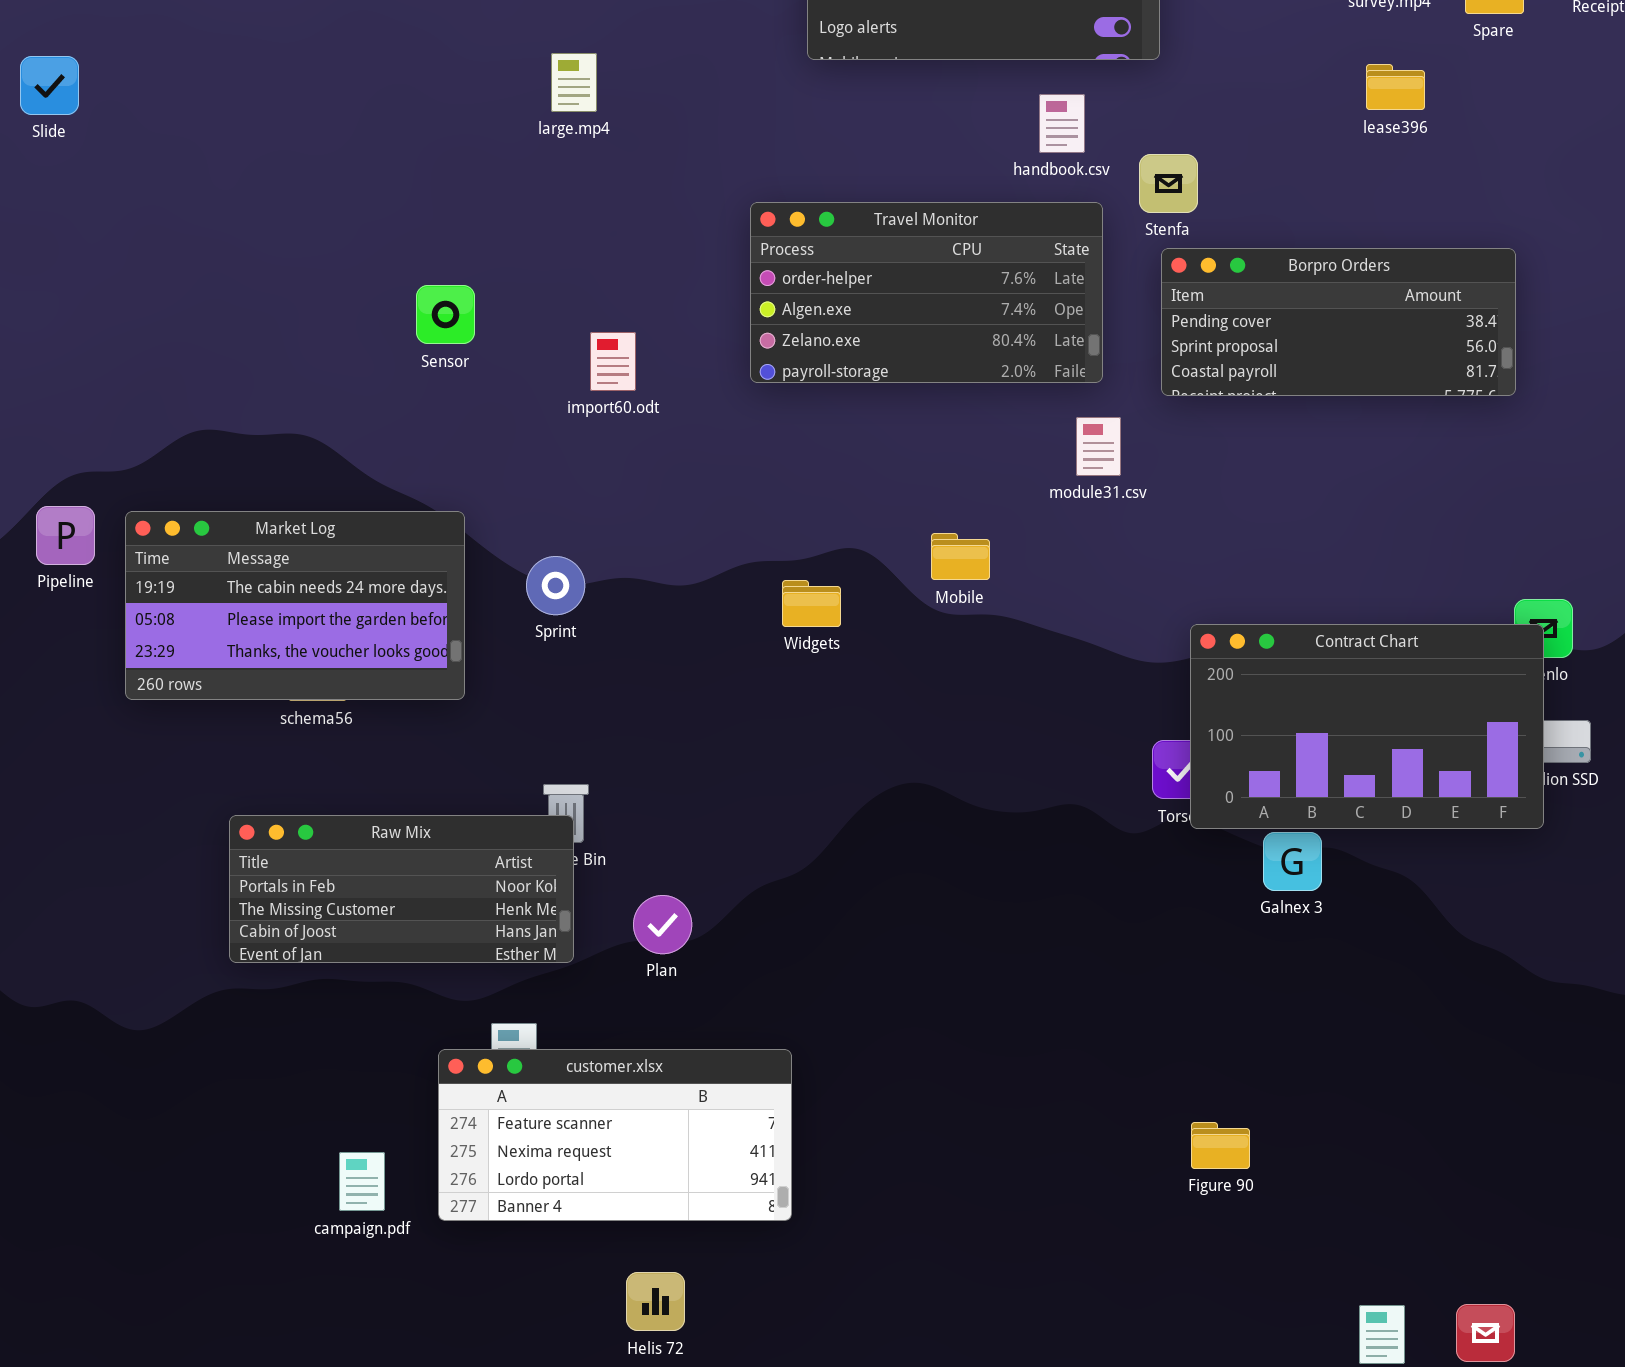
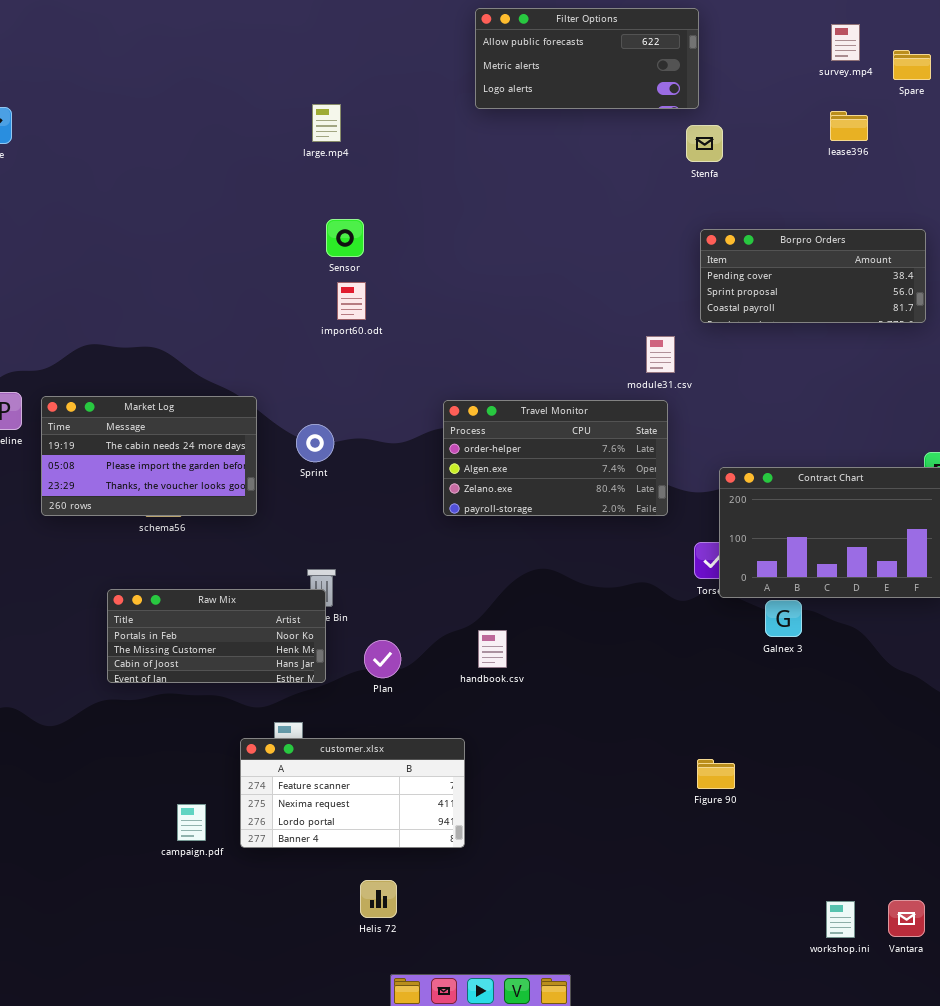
handbook.csv: [1039,94,1085,153] -> [478,630,507,668], moved
Stenfa: [1139,154,1198,213] -> [686,125,723,162], moved
Travel Monitor: [750,202,1103,383] -> [443,400,668,516], moved
Sensor: [416,285,475,344] -> [326,219,364,257], moved
Figure 90: [1191,1122,1250,1169] -> [697,759,735,789], moved

